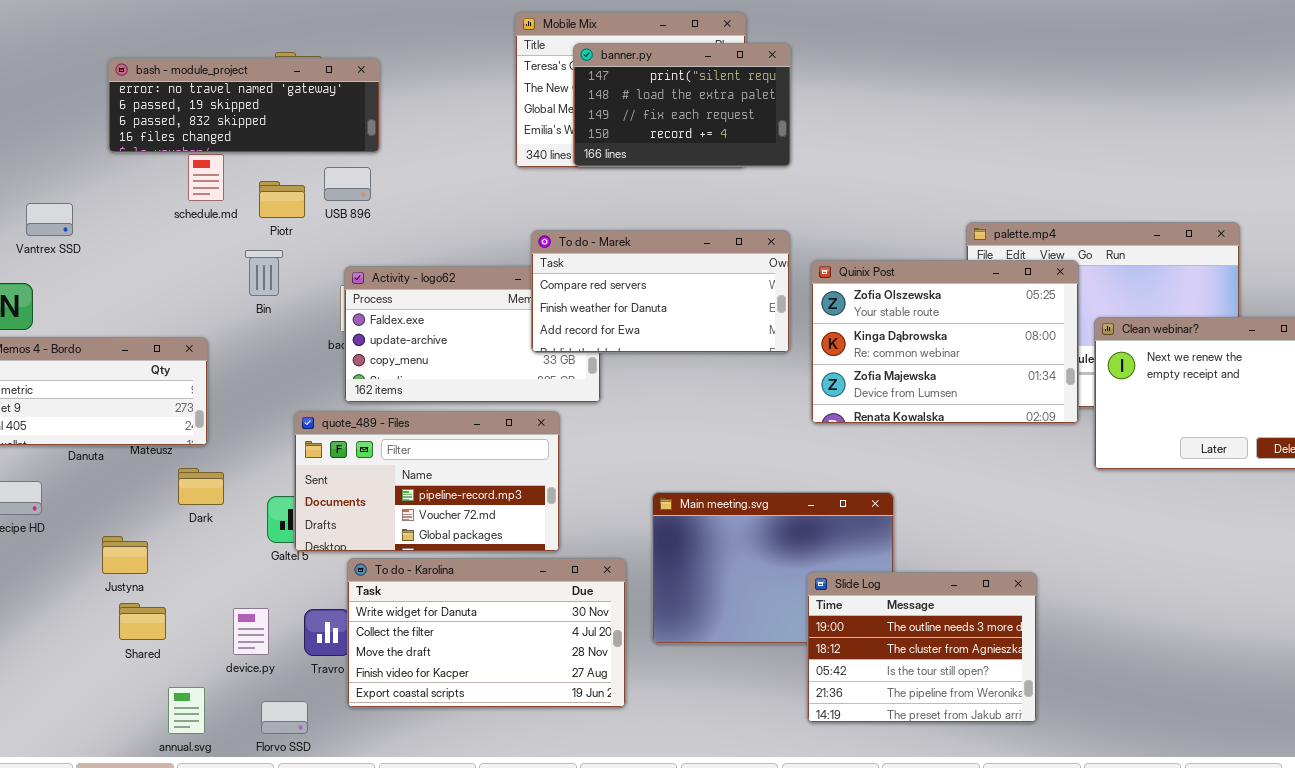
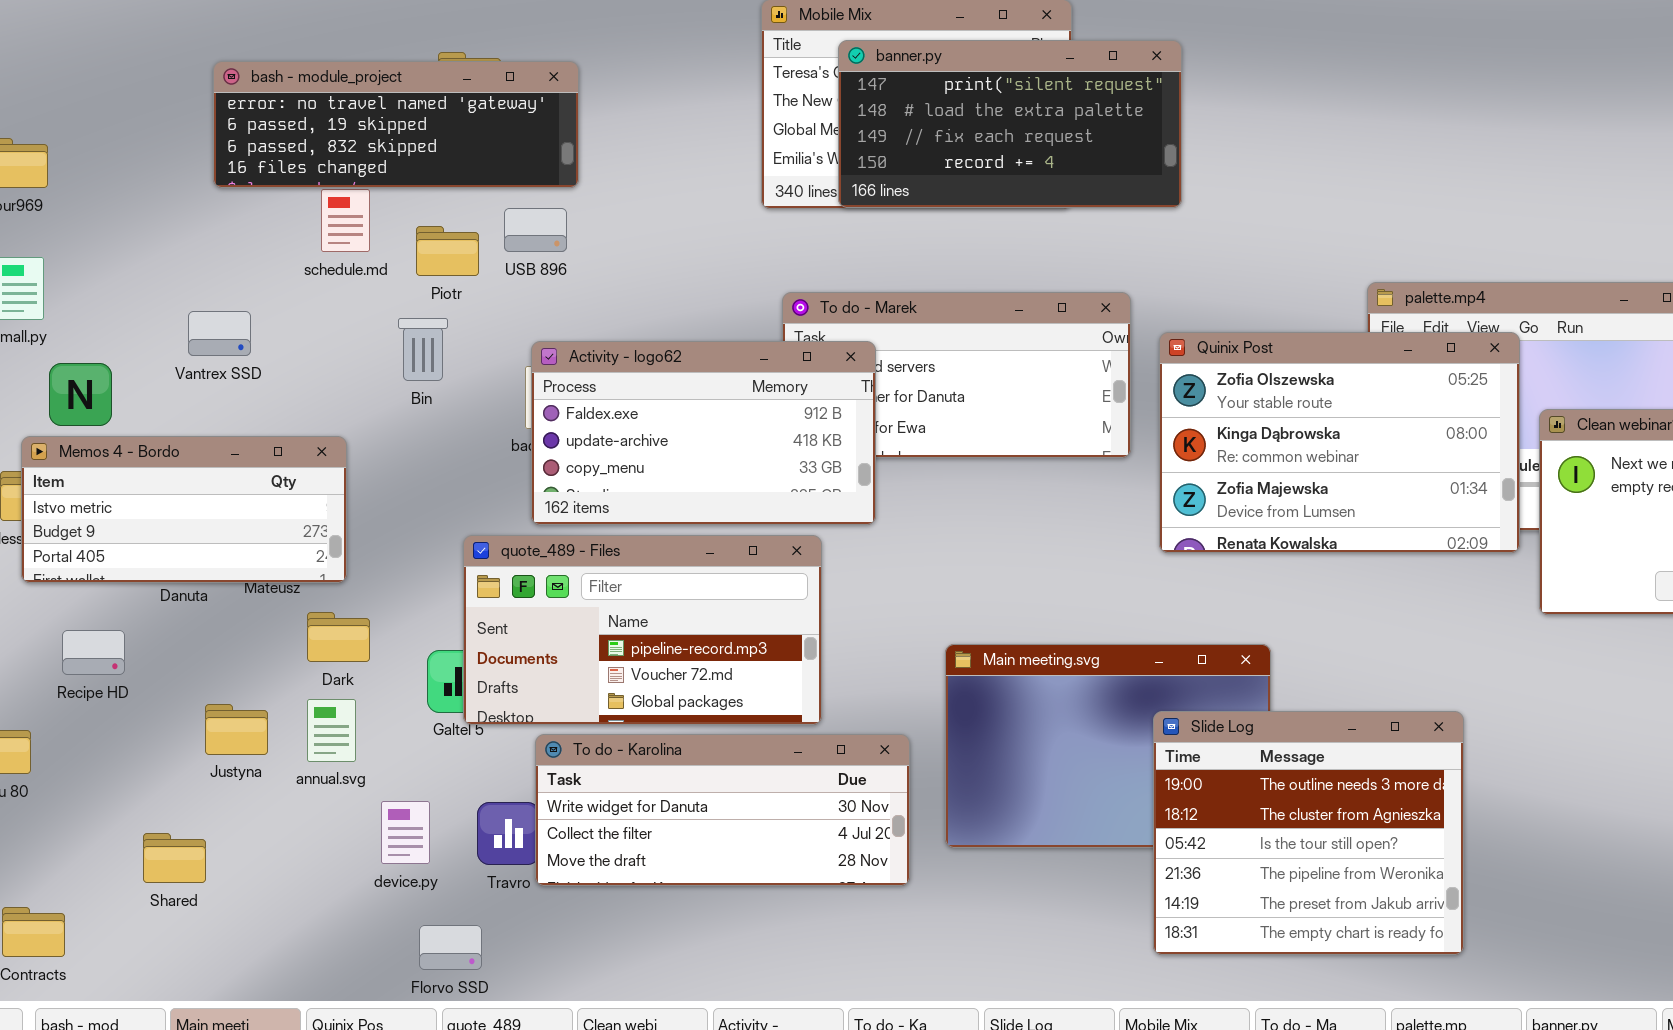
banner.py: [573,43,791,167] -> [838,40,1182,208], resized
Vantrex SSD: [26,203,73,236] -> [188,311,251,356], moved
Activity - logo62: [344,266,601,403] -> [531,341,876,525], raised
To do - Karolina: [347,558,626,708] -> [535,734,910,886], resized
Slide Log: [807,572,1037,723] -> [1153,711,1464,955], resized
Shared: [119,603,166,640] -> [143,833,206,883], moved
annual.svg: [168,687,205,734] -> [307,699,356,762], moved

